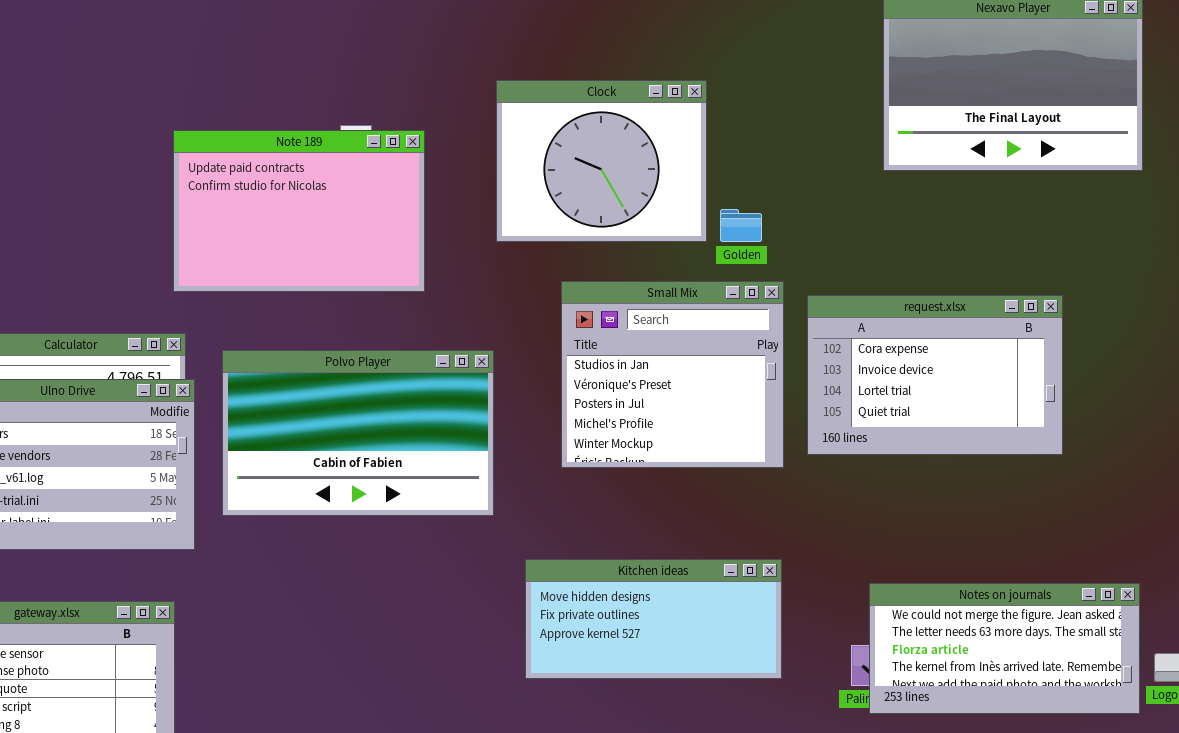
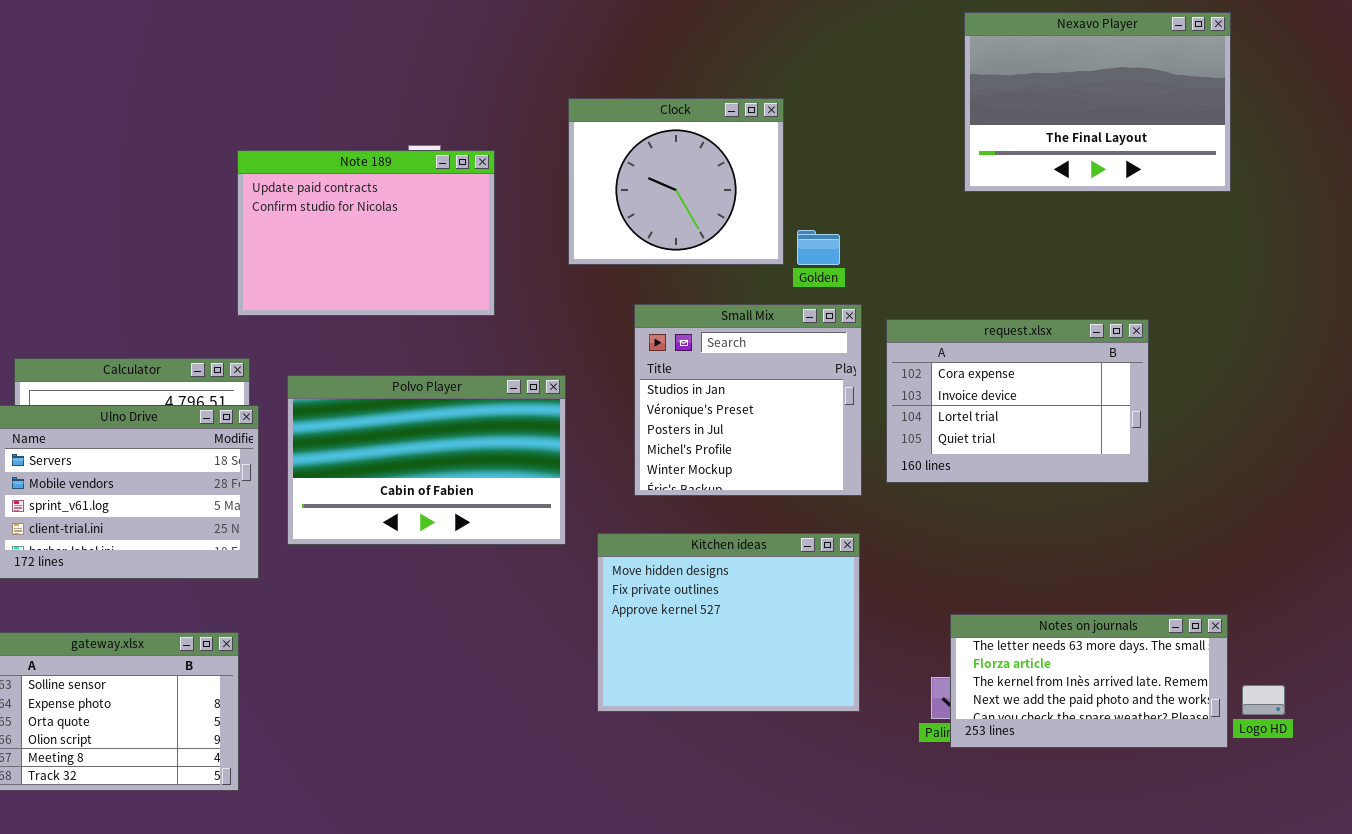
Kitchen ideas: [525,559,782,679] -> [597,533,860,712], resized
Notes on journals: [869,583,1140,714] -> [950,614,1228,748], scrolled down 1 row

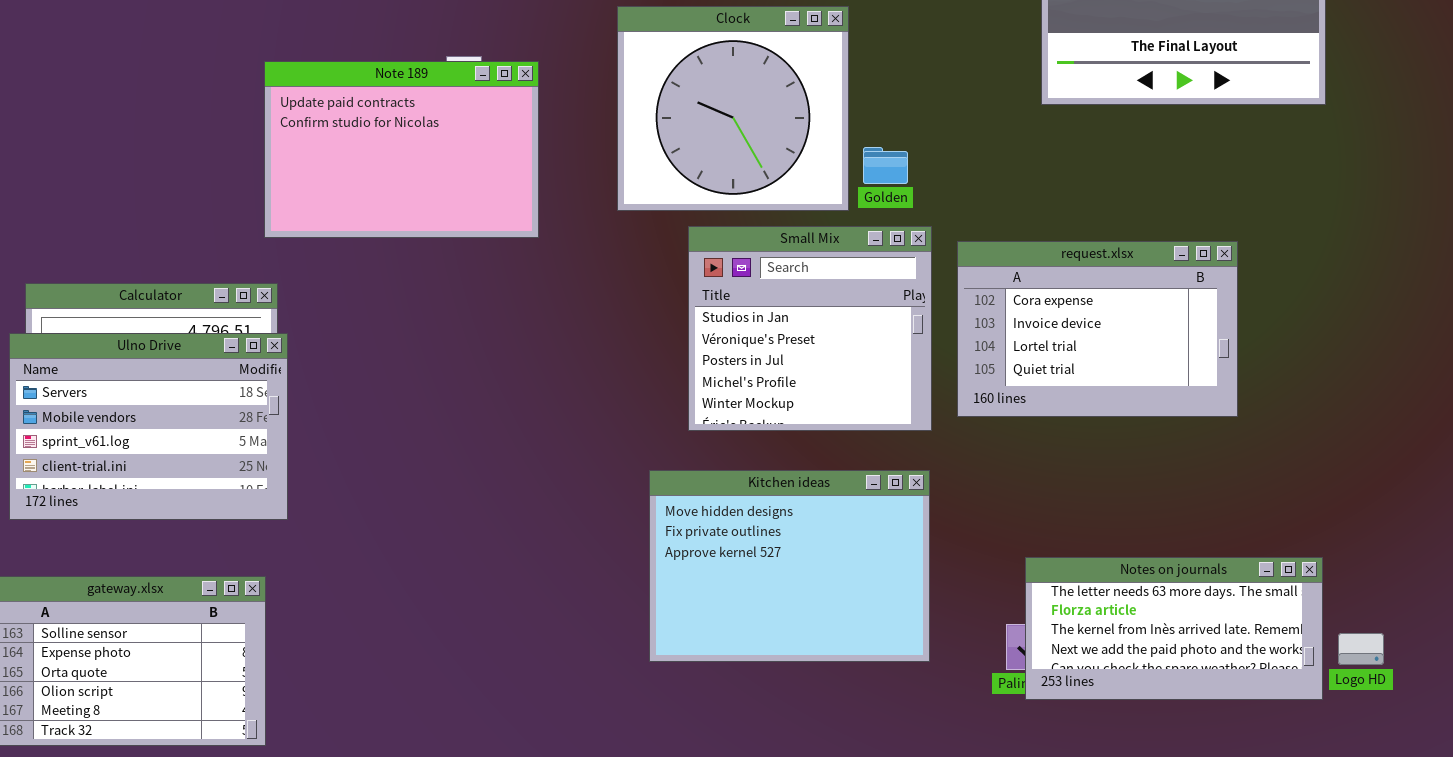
Clock: [568,98,784,265] -> [617,6,849,211], resized
Polvo Player: [287,375,566,545] -> none, closed

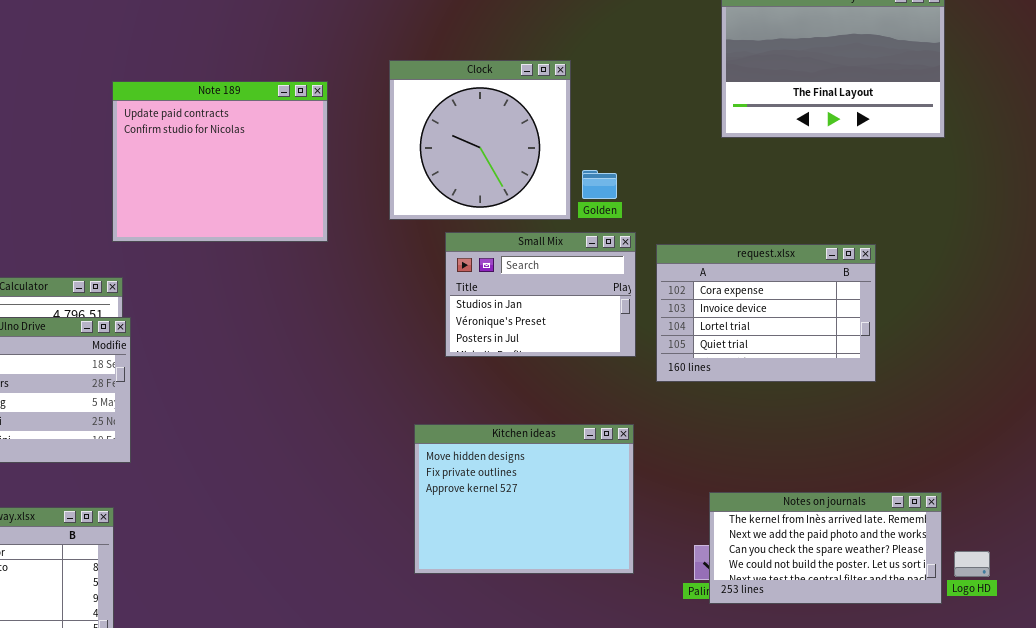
Note 189: [264,61,539,238] -> [112,81,328,242], resized
Small Mix: [688,226,932,431] -> [445,232,636,357], resized
Notes on journals: [1025,557,1323,700] -> [709,492,942,604], scrolled down 2 rows

